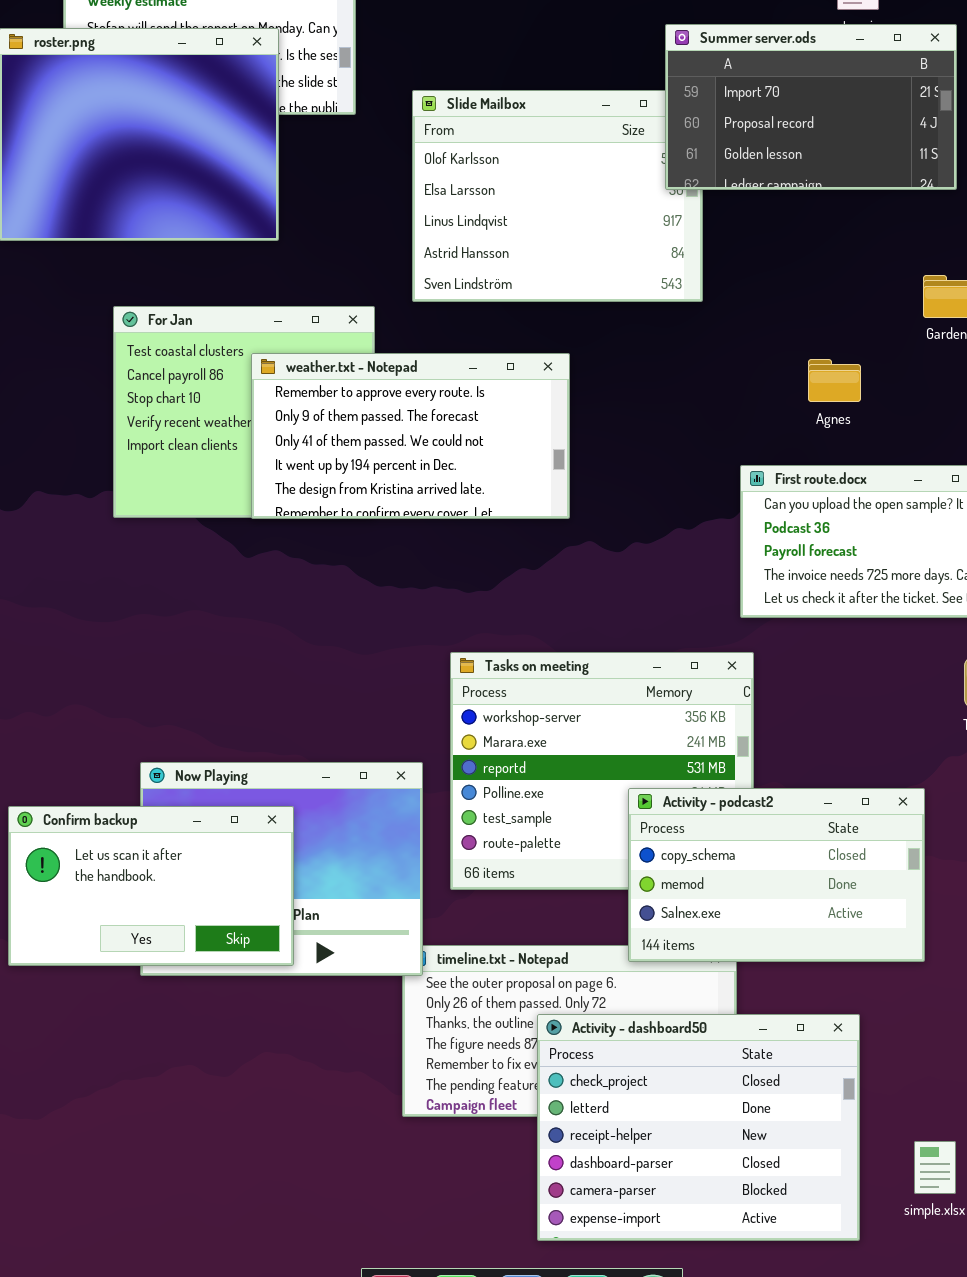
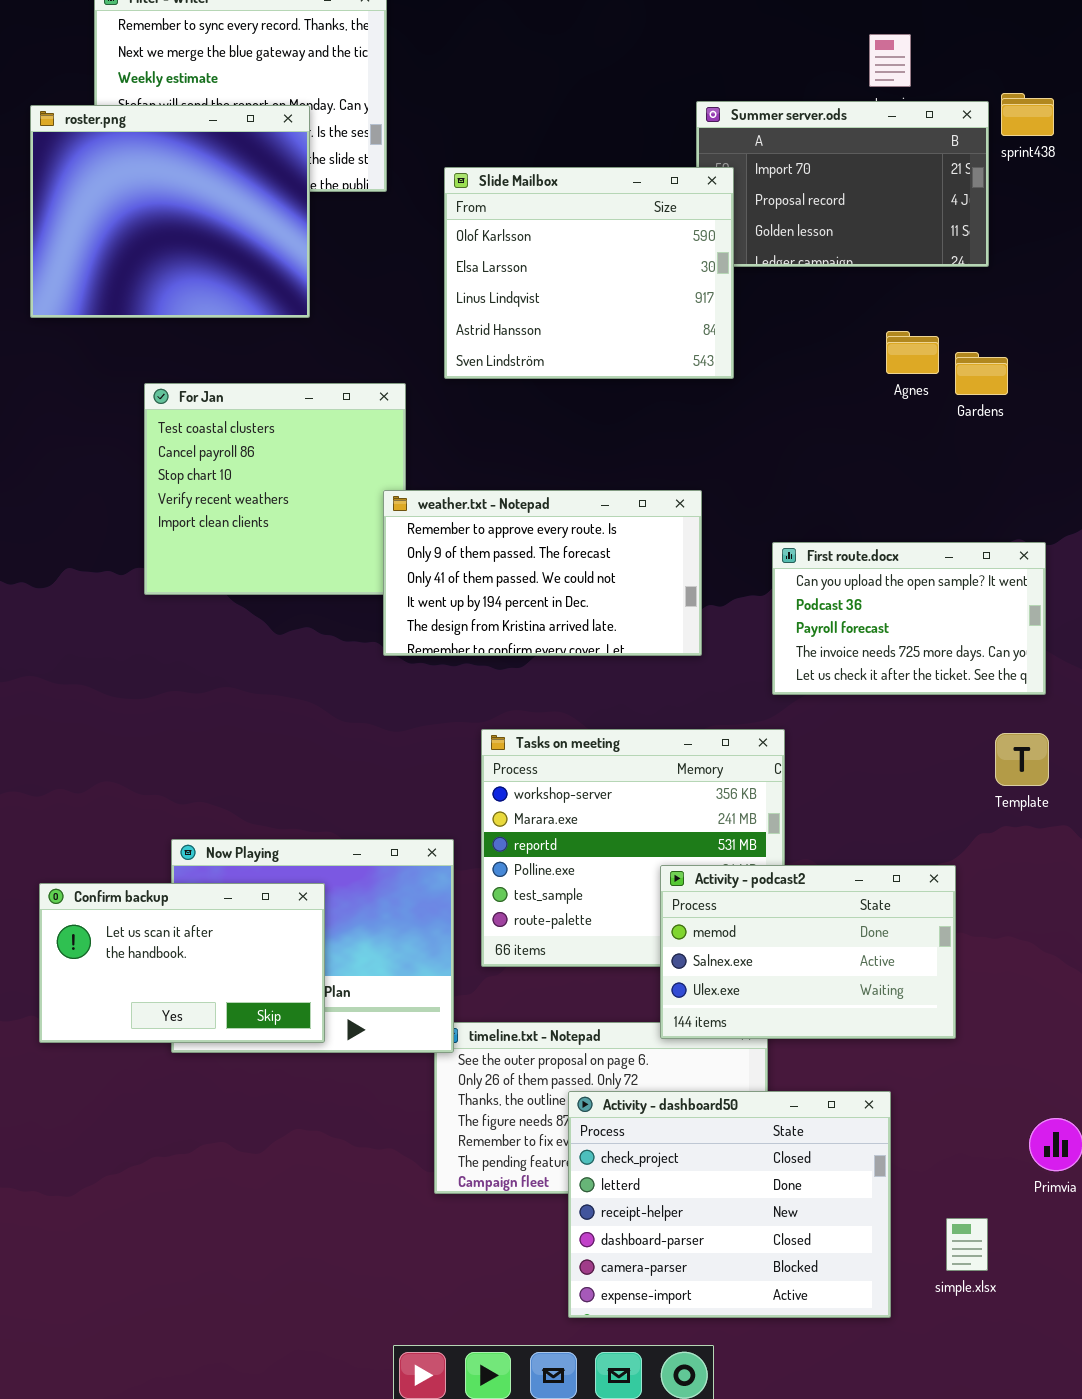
Slide Mailbox: [412,90,703,302] -> [444,167,734,379], raised
weather.txt - Notepad: [251,353,570,519] -> [383,490,702,656], moved
Agnes: [808,359,861,402] -> [886,331,939,374], moved
Activity - podcast2: [628,788,925,962] -> [660,865,956,1039], scrolled down 1 row

